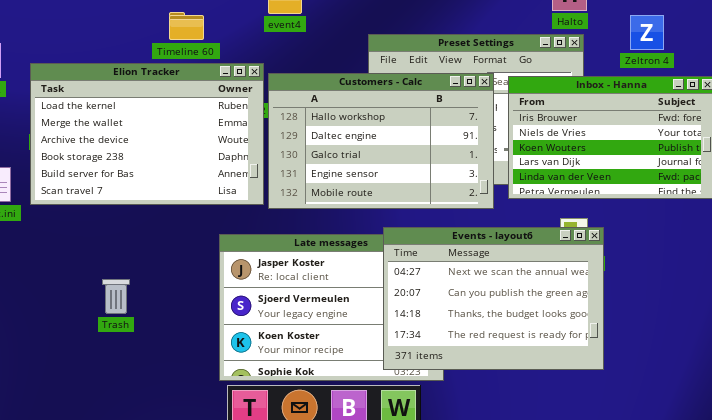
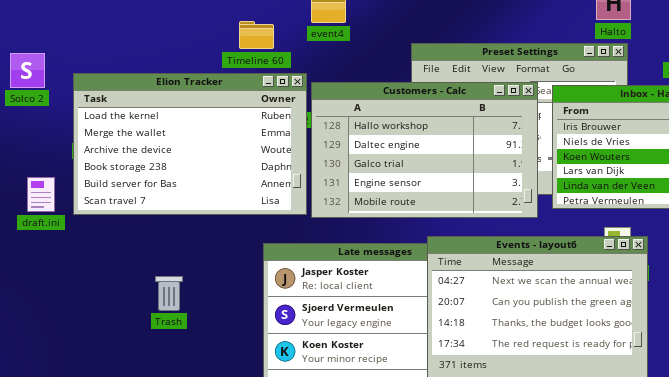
Timeline 60: [169,12,204,40] -> [239,21,274,49], moved
Trash: [102,279,130,314] -> [155,276,183,311], moved

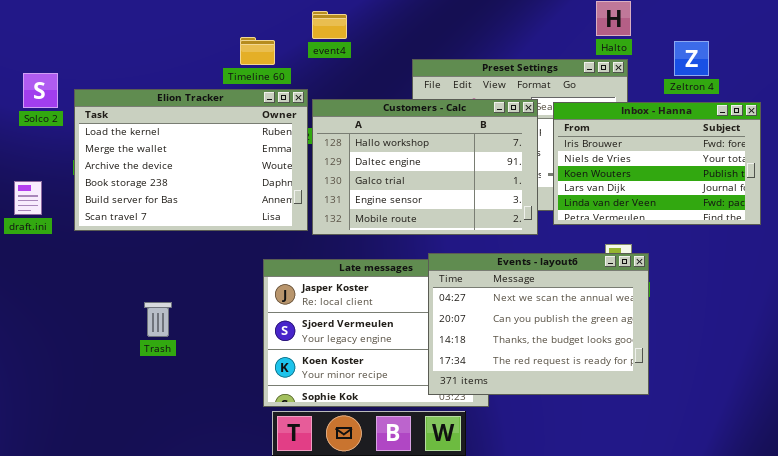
Solco 2: [10,53,45,88] -> [23,73,58,108], moved
draft.ini: [27,177,55,212] -> [14,181,42,215], moved
Trash: [155,276,183,311] -> [144,302,172,337], moved

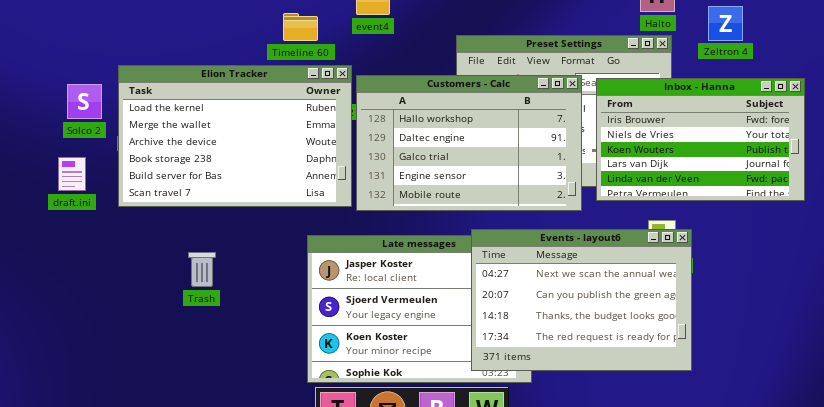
Zeltron 4: [674,41,709,76] -> [708,6,743,41], moved
Solco 2: [23,73,58,108] -> [67,84,102,119], moved
Trash: [144,302,172,337] -> [188,252,216,287], moved

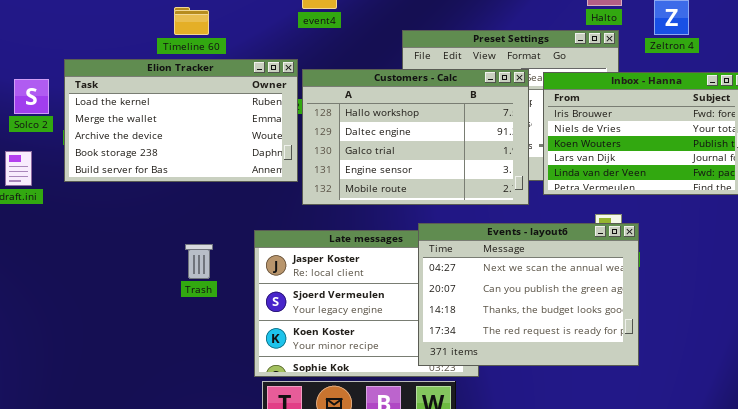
Timeline 60: [283,13,318,41] -> [174,7,209,35], moved
Elion Tracker: [118,65,352,207] -> [64,59,298,182], resized
Trash: [188,252,216,287] -> [185,244,213,279], moved

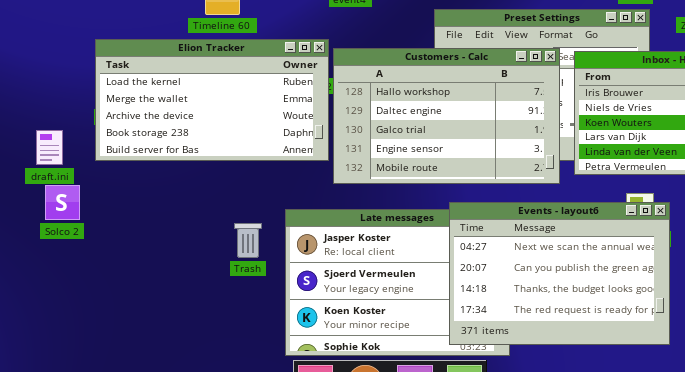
Solco 2: [14,79,49,114] -> [45,185,80,220], moved
Trash: [185,244,213,279] -> [234,223,262,258], moved

